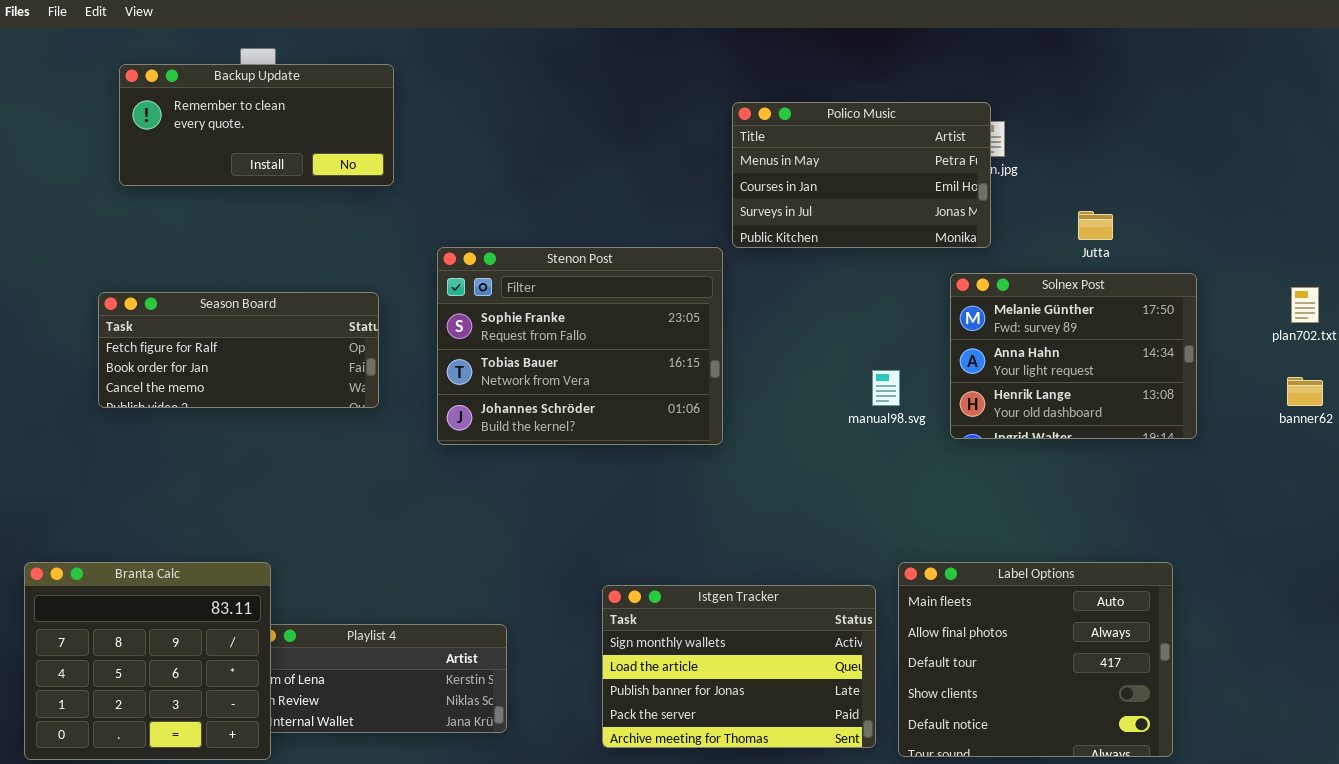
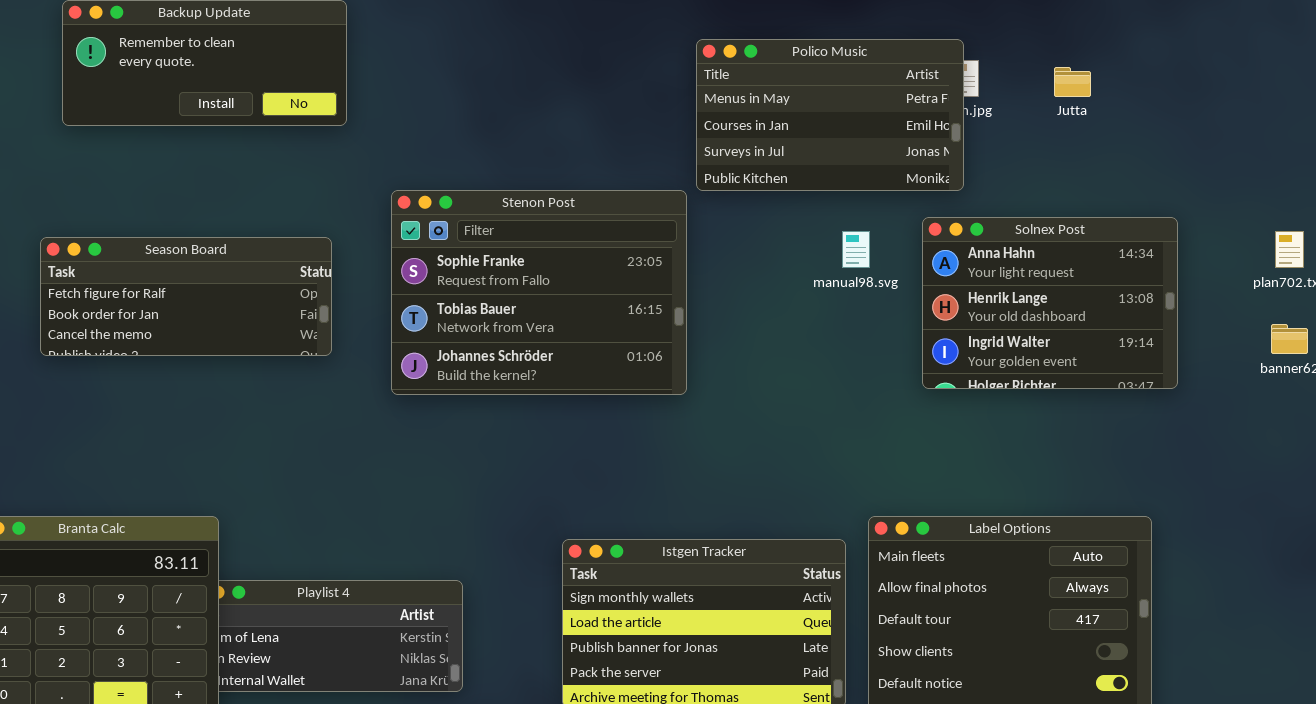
Jutta: [1078,211,1113,240] -> [1054,67,1091,97], moved
Solnex Post: [950,273,1197,439] -> [922,217,1178,389], scrolled down 1 row
manual98.svg: [872,370,900,406] -> [842,231,870,268], moved

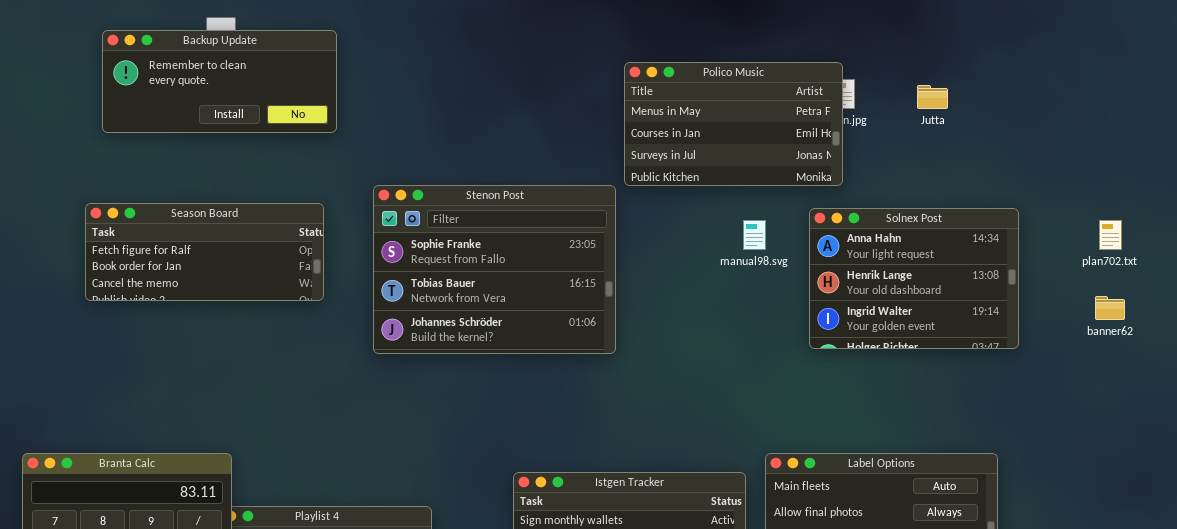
Season Board: [40,237,332,356] -> [85,203,324,301], moved

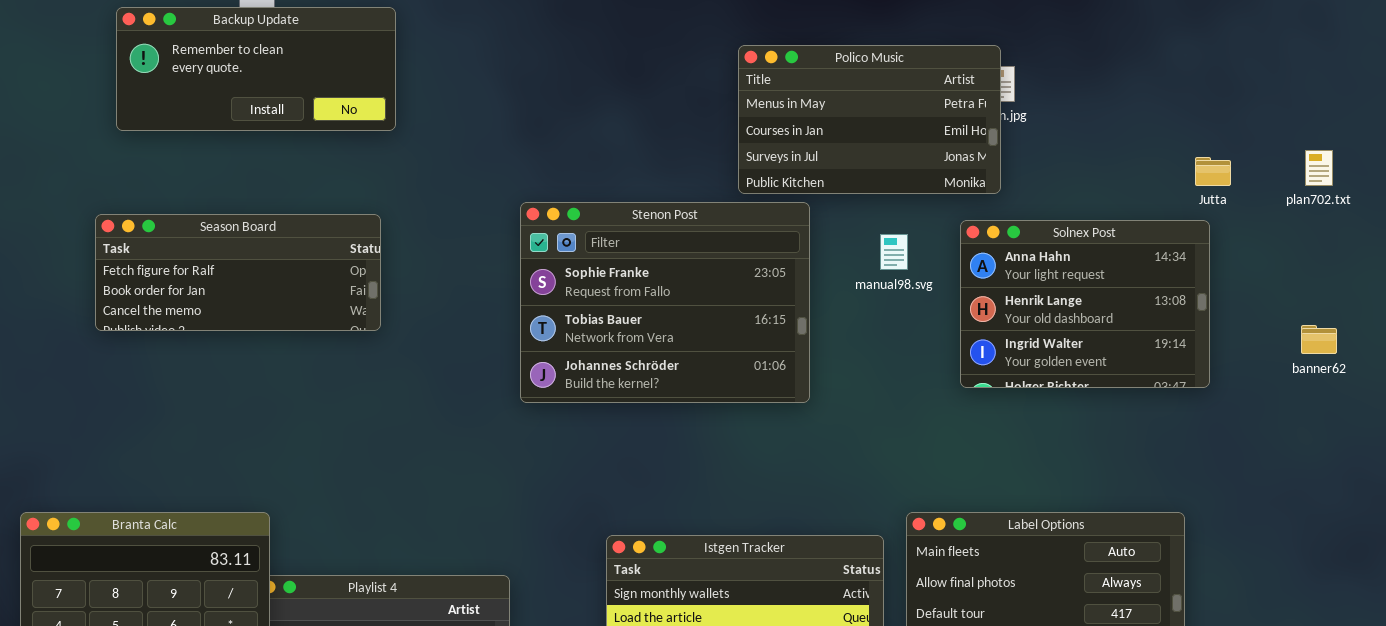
Jutta: [917,85,948,109] -> [1195,157,1231,186], moved
Stenon Post: [373,185,616,354] -> [520,202,810,403], moved
plan702.txt: [1099,220,1122,250] -> [1305,150,1333,186], moved

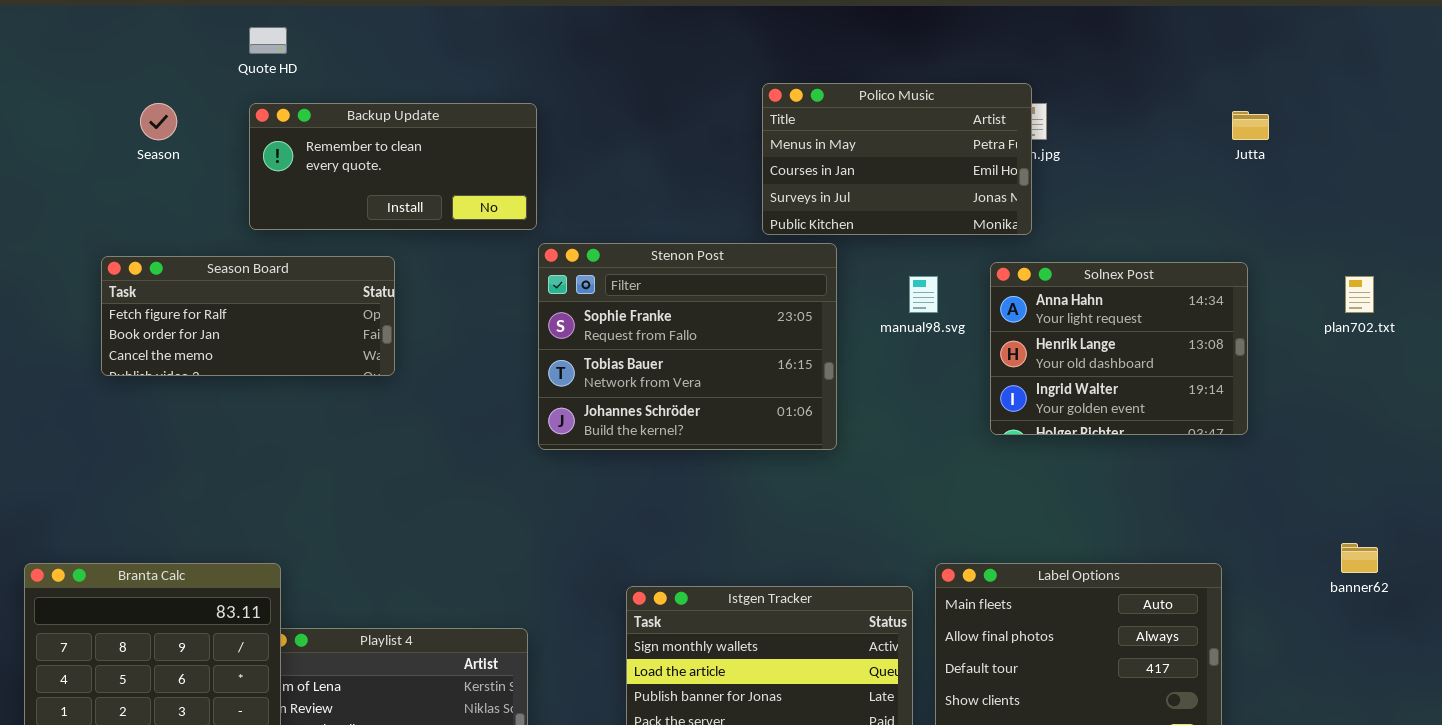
Backup Update: [116,7,396,131] -> [249,103,537,230], moved
plan702.txt: [1305,150,1333,186] -> [1345,276,1374,313], moved
Jutta: [1195,157,1231,186] -> [1232,111,1269,140], moved
banner62: [1301,325,1337,354] -> [1341,543,1378,573], moved

